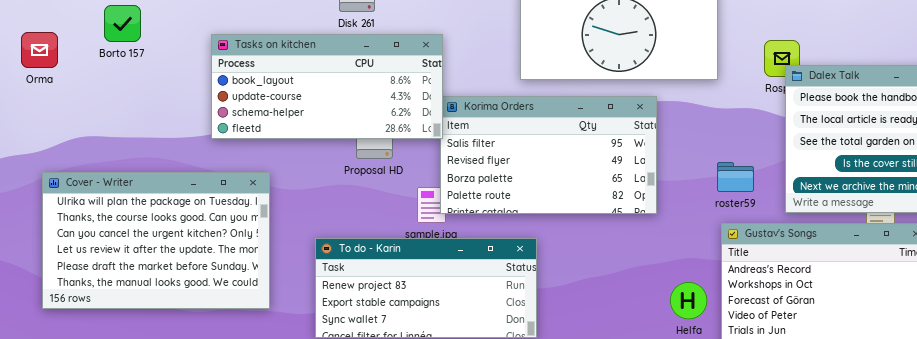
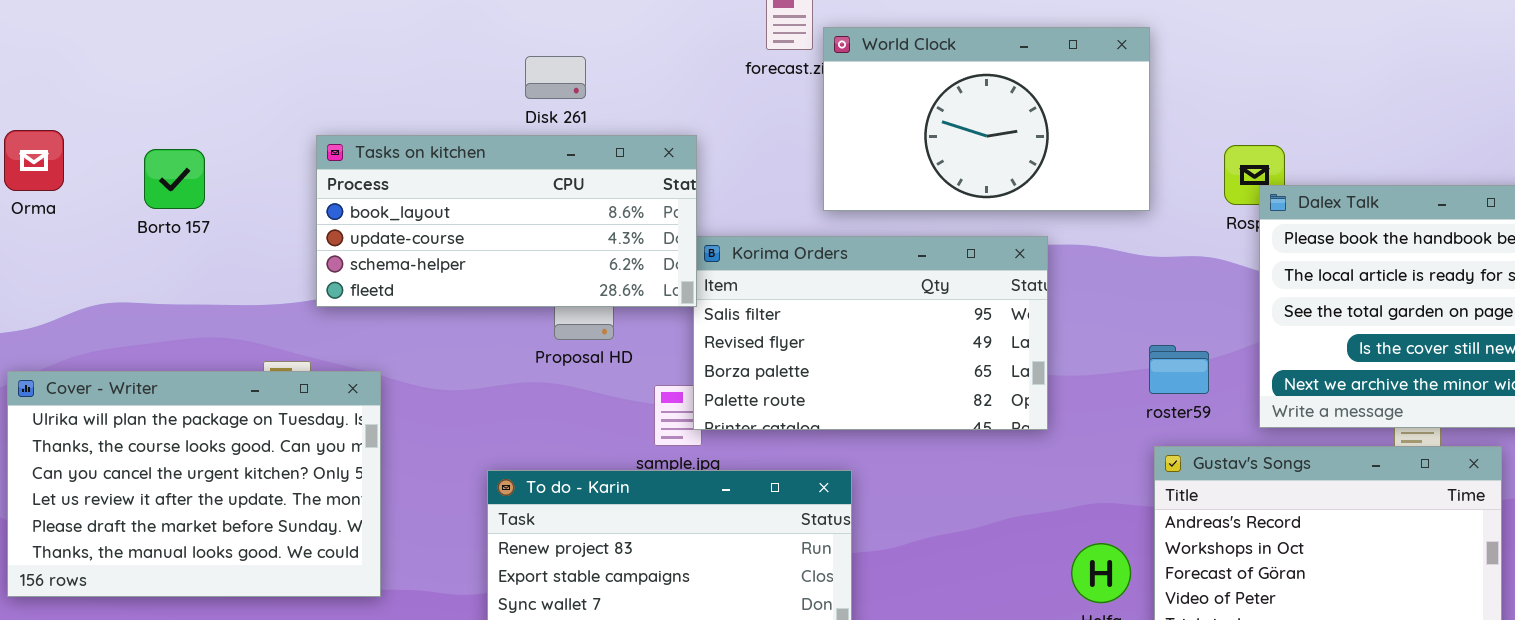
Borto 157: [104,5,141,42] -> [144,149,205,209], moved
Cover - Writer: [42,172,270,309] -> [7,371,381,597], moved

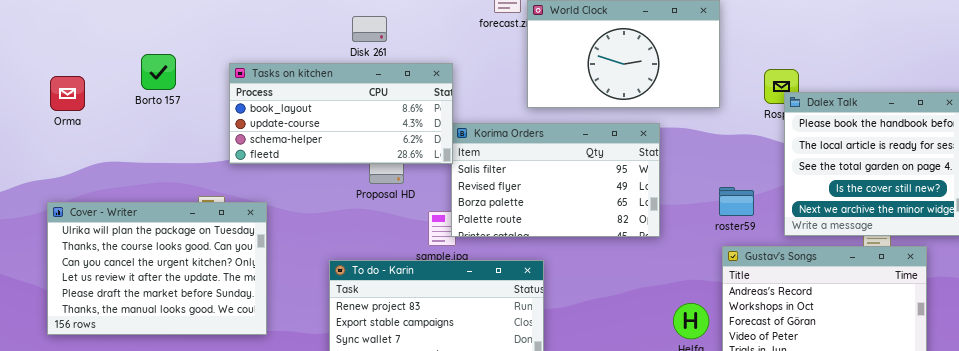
Orma: [4,130,64,191] -> [50,76,85,111], moved
Borto 157: [144,149,205,209] -> [141,54,176,90], moved

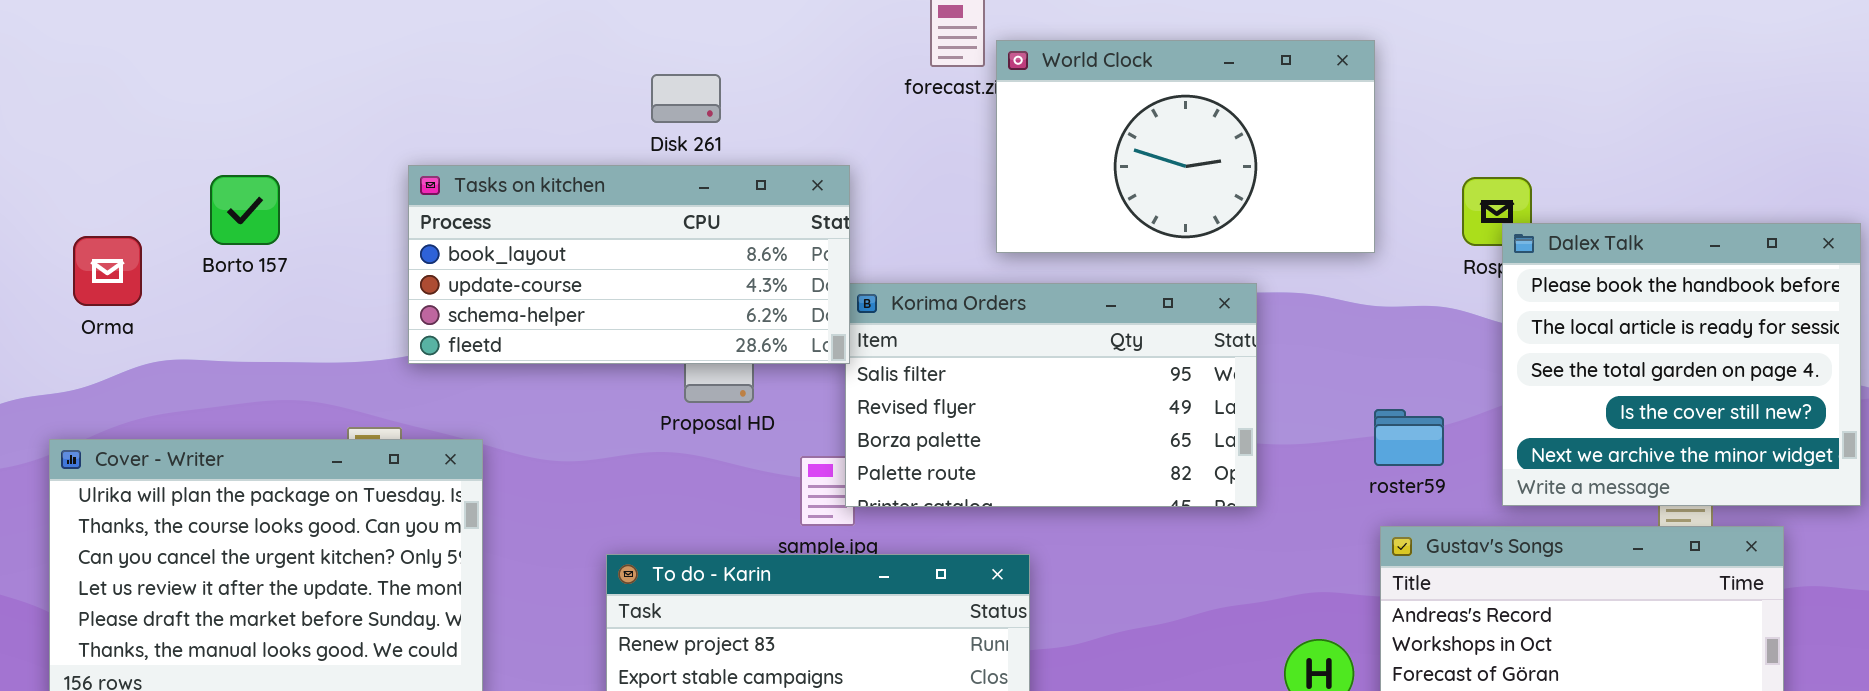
Borto 157: [141,54,176,90] -> [210,175,280,245], moved
Orma: [50,76,85,111] -> [73,236,142,306], moved

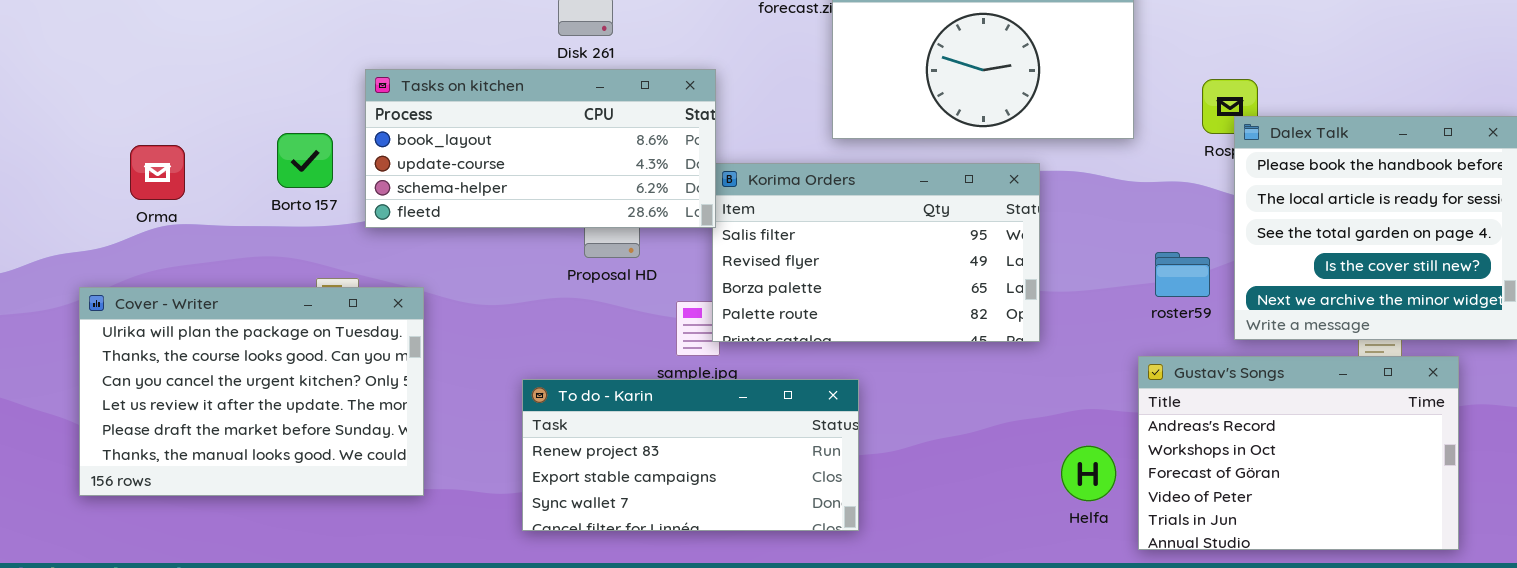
Borto 157: [210,175,280,245] -> [277,133,333,188], moved
Orma: [73,236,142,306] -> [130,145,185,200], moved
roster59: [1374,409,1444,466] -> [1155,252,1210,297], moved

